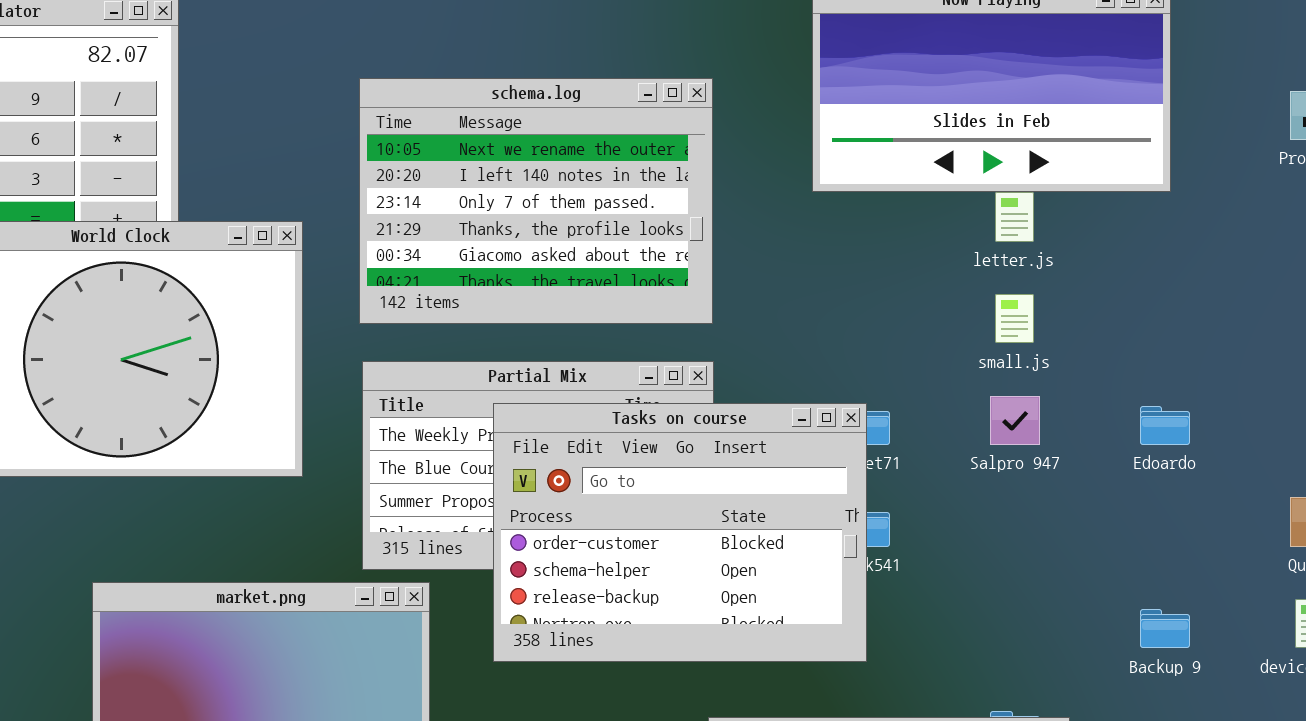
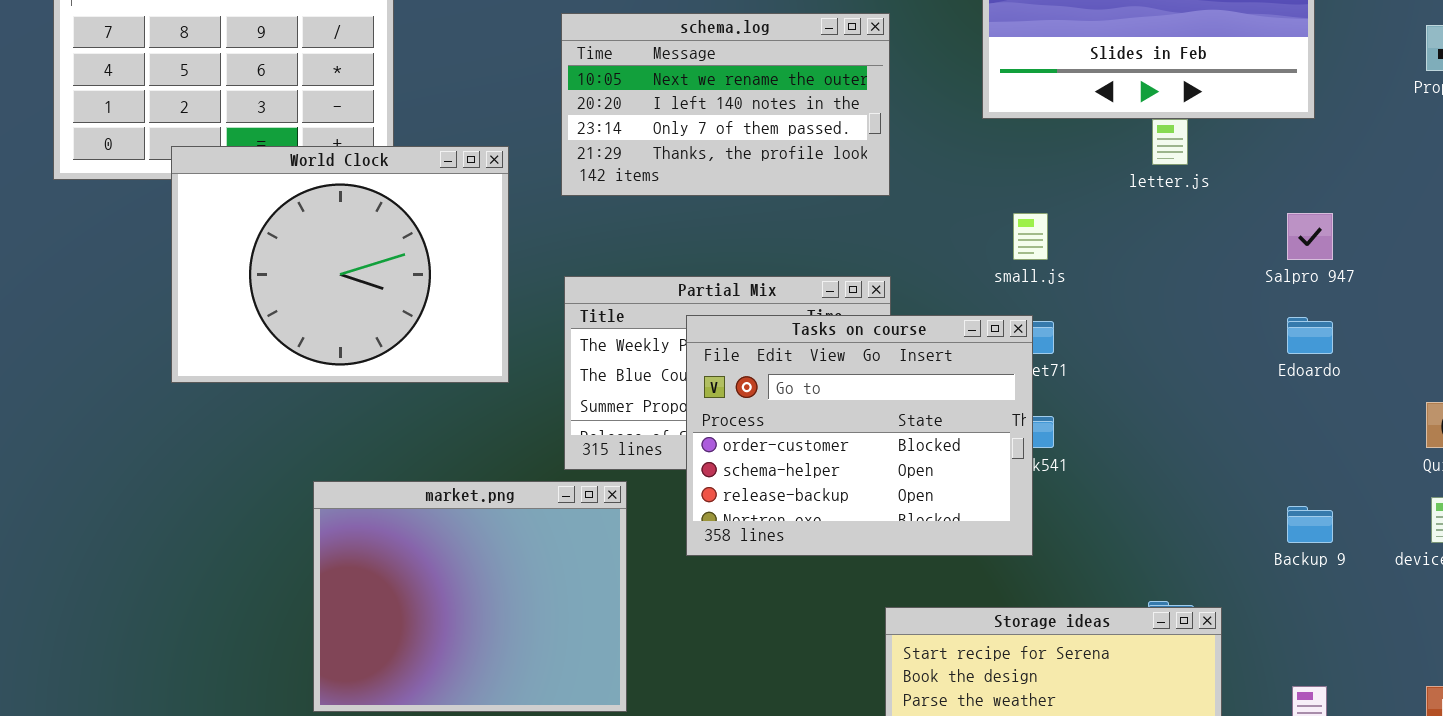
schema.log: [359,78,713,324] -> [561,13,890,196], resized
small.js: [995,294,1034,343] -> [1013,213,1048,260], moved
Salpro 947: [990,396,1040,445] -> [1287,213,1333,260], moved

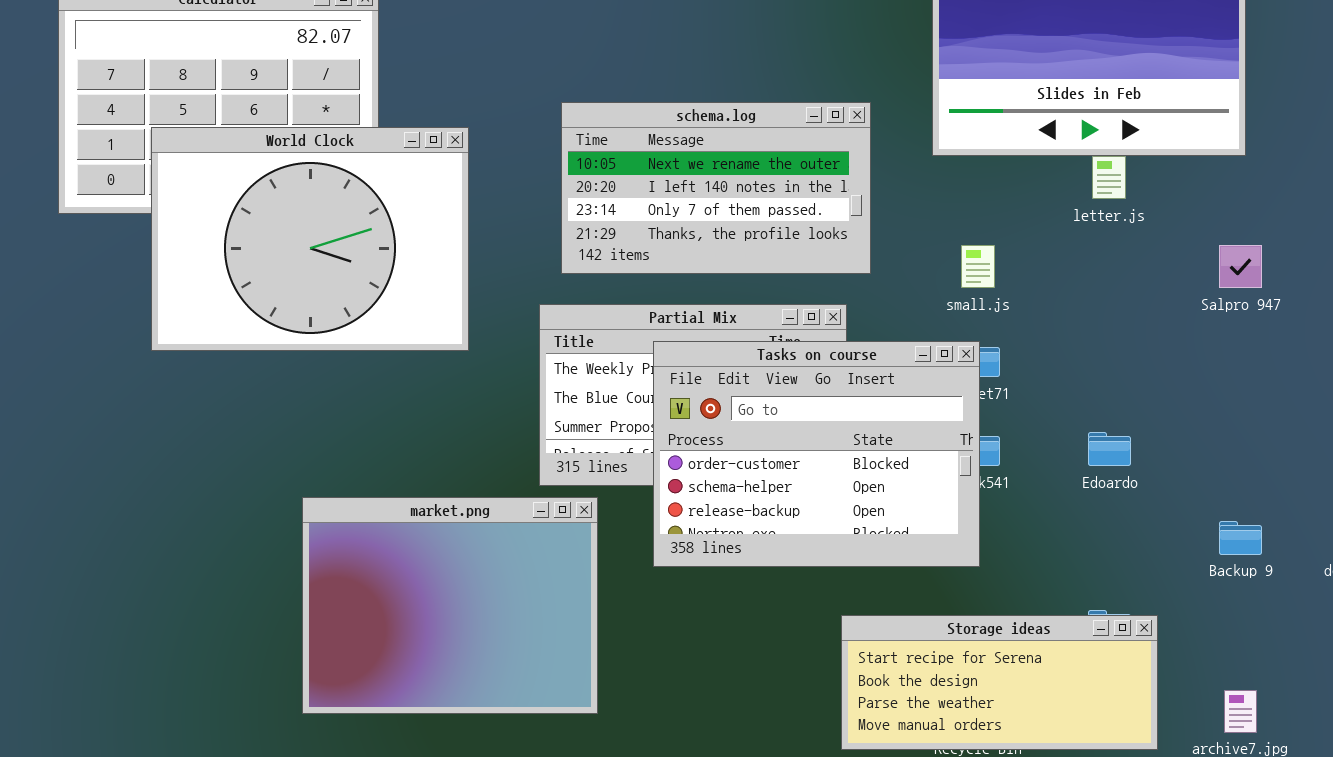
schema.log: [561,13,890,196] -> [561,102,871,274], moved
World Clock: [171,146,509,383] -> [151,127,469,351], moved
Edoardo: [1287,317,1333,354] -> [1088,432,1131,466], moved

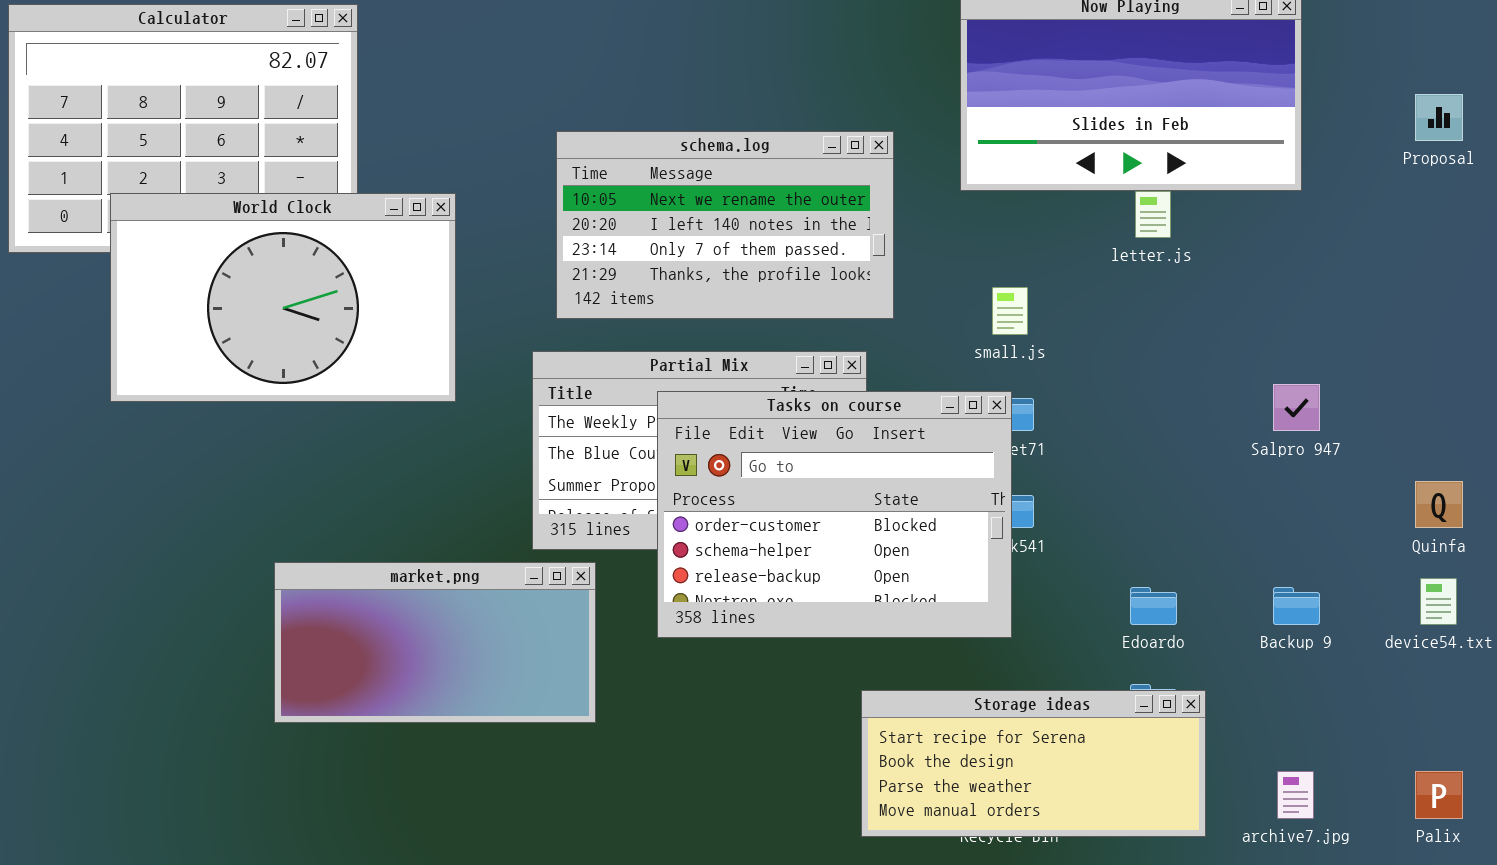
World Clock: [151,127,469,351] -> [110,193,456,402], resized
Salpro 947: [1219,245,1262,288] -> [1273,384,1320,431], moved
Edoardo: [1088,432,1131,466] -> [1130,587,1177,625], moved
market.png: [302,497,598,714] -> [274,562,596,723], resized

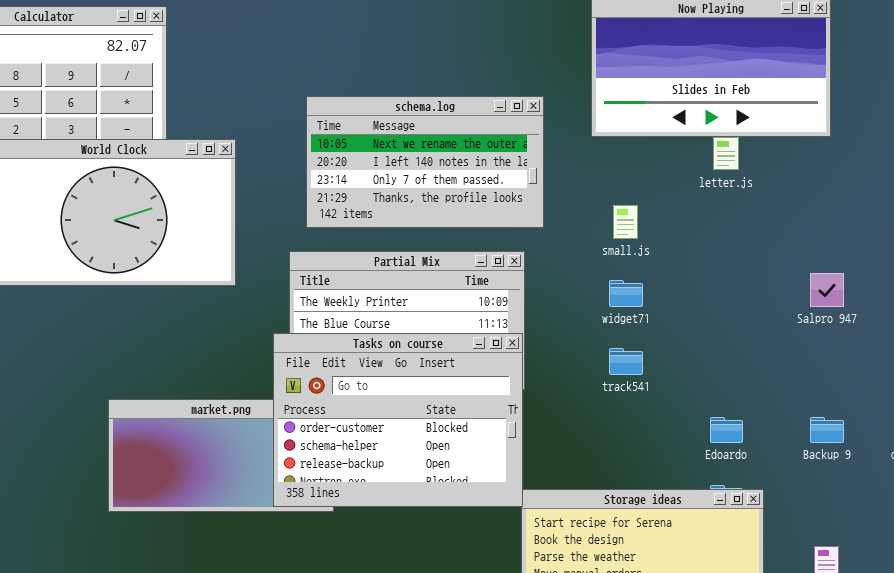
Tasks on course: [657,391,1012,638] -> [273,333,523,507], moved

